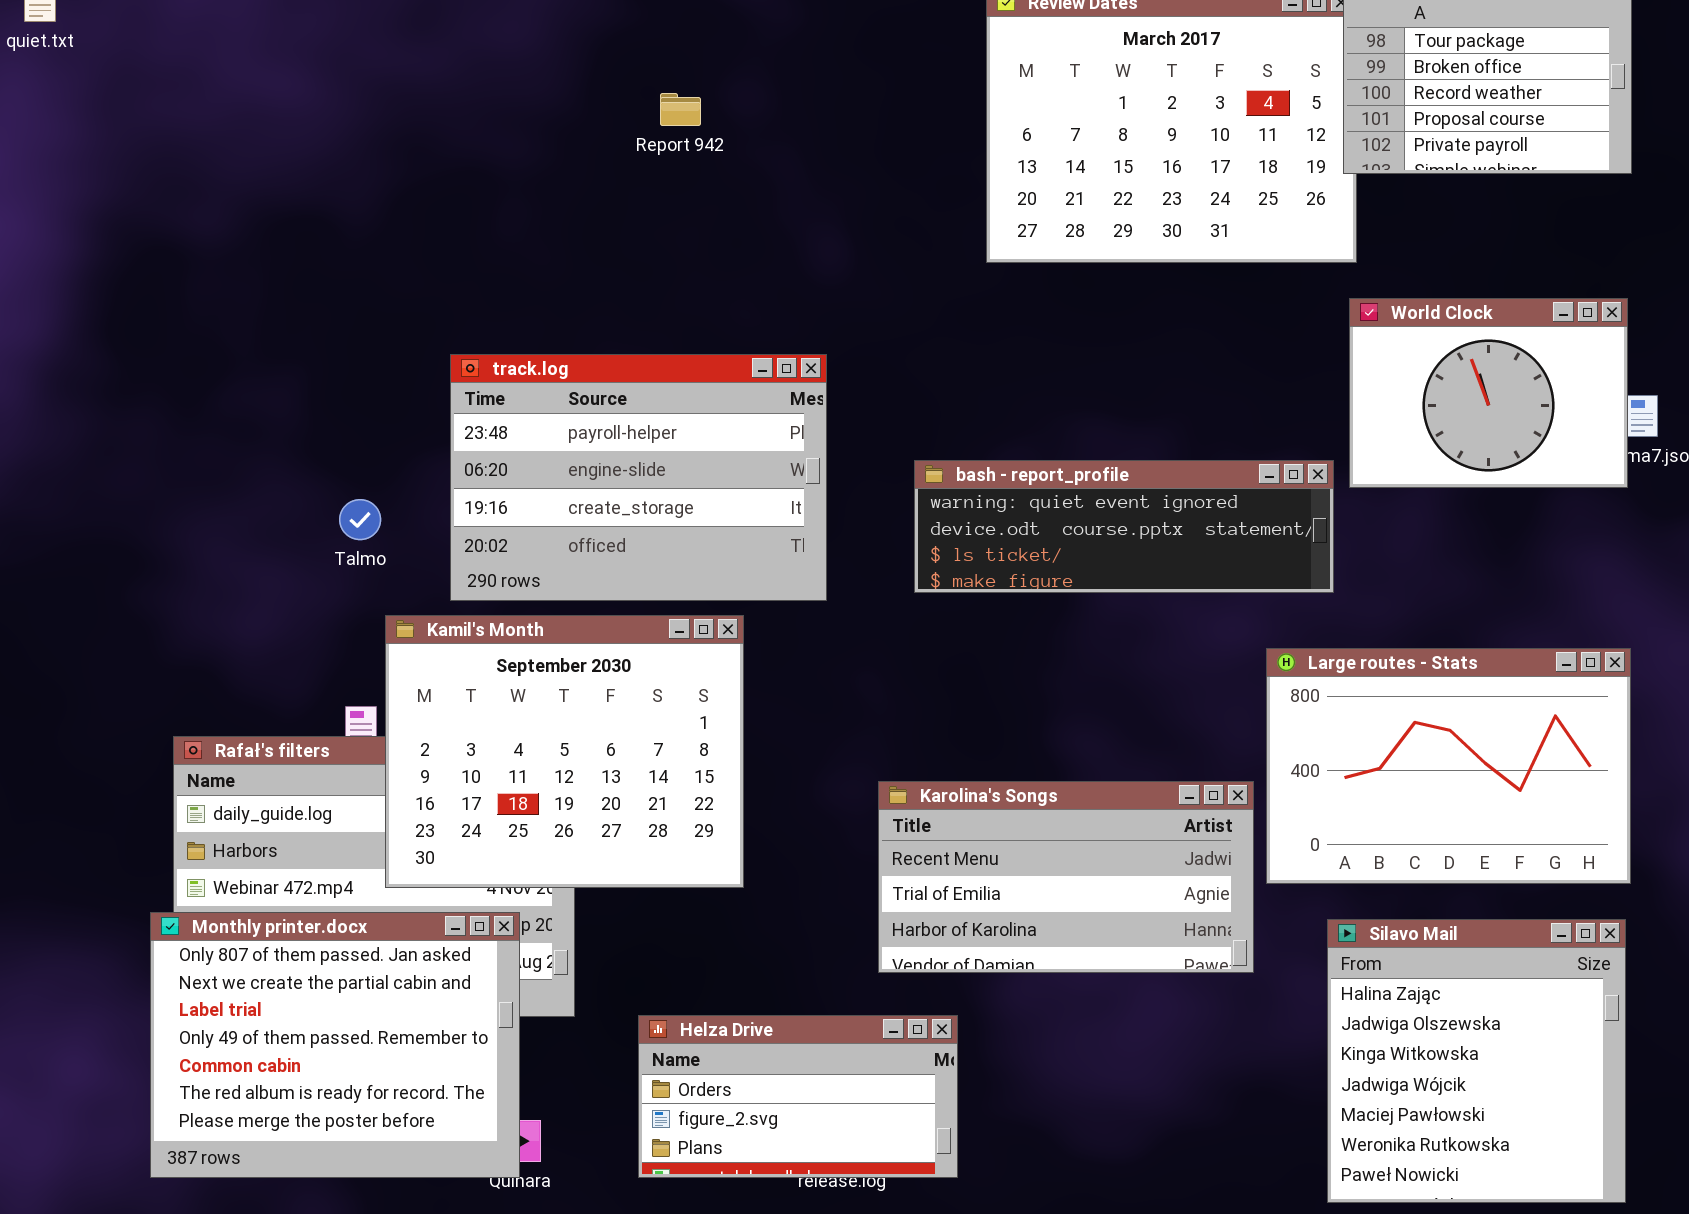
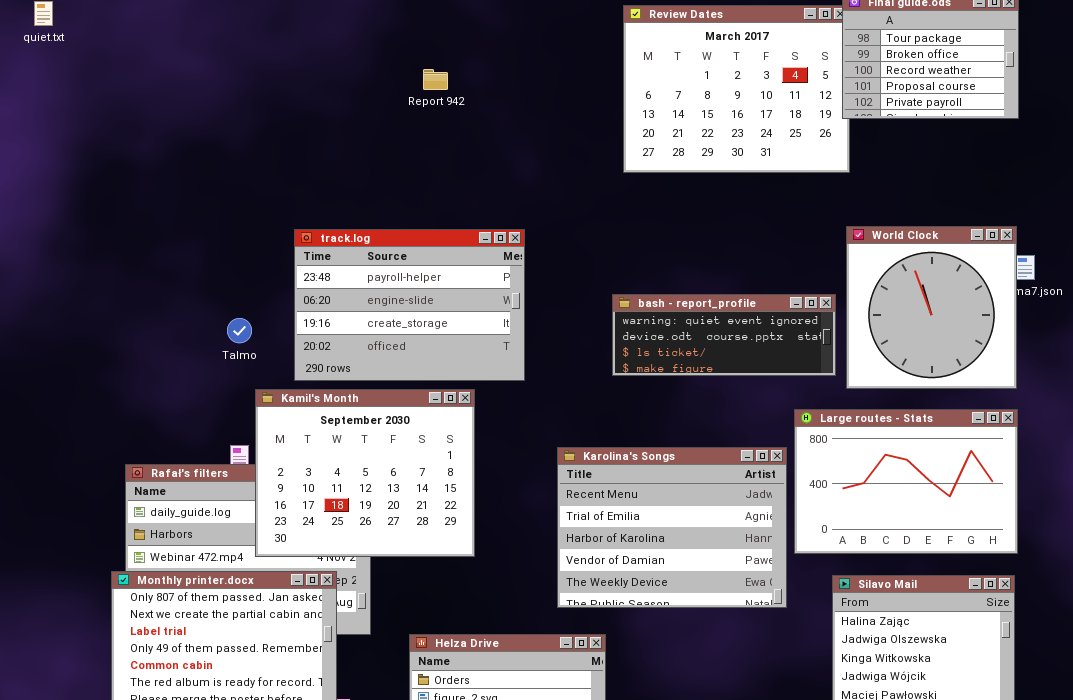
World Clock: [1349,298,1628,488] -> [846,226,1017,389], moved, resized
bash - report_profile: [914,460,1334,593] -> [612,294,836,376], resized
Karolina's Songs: [878,781,1254,973] -> [557,447,787,608], resized

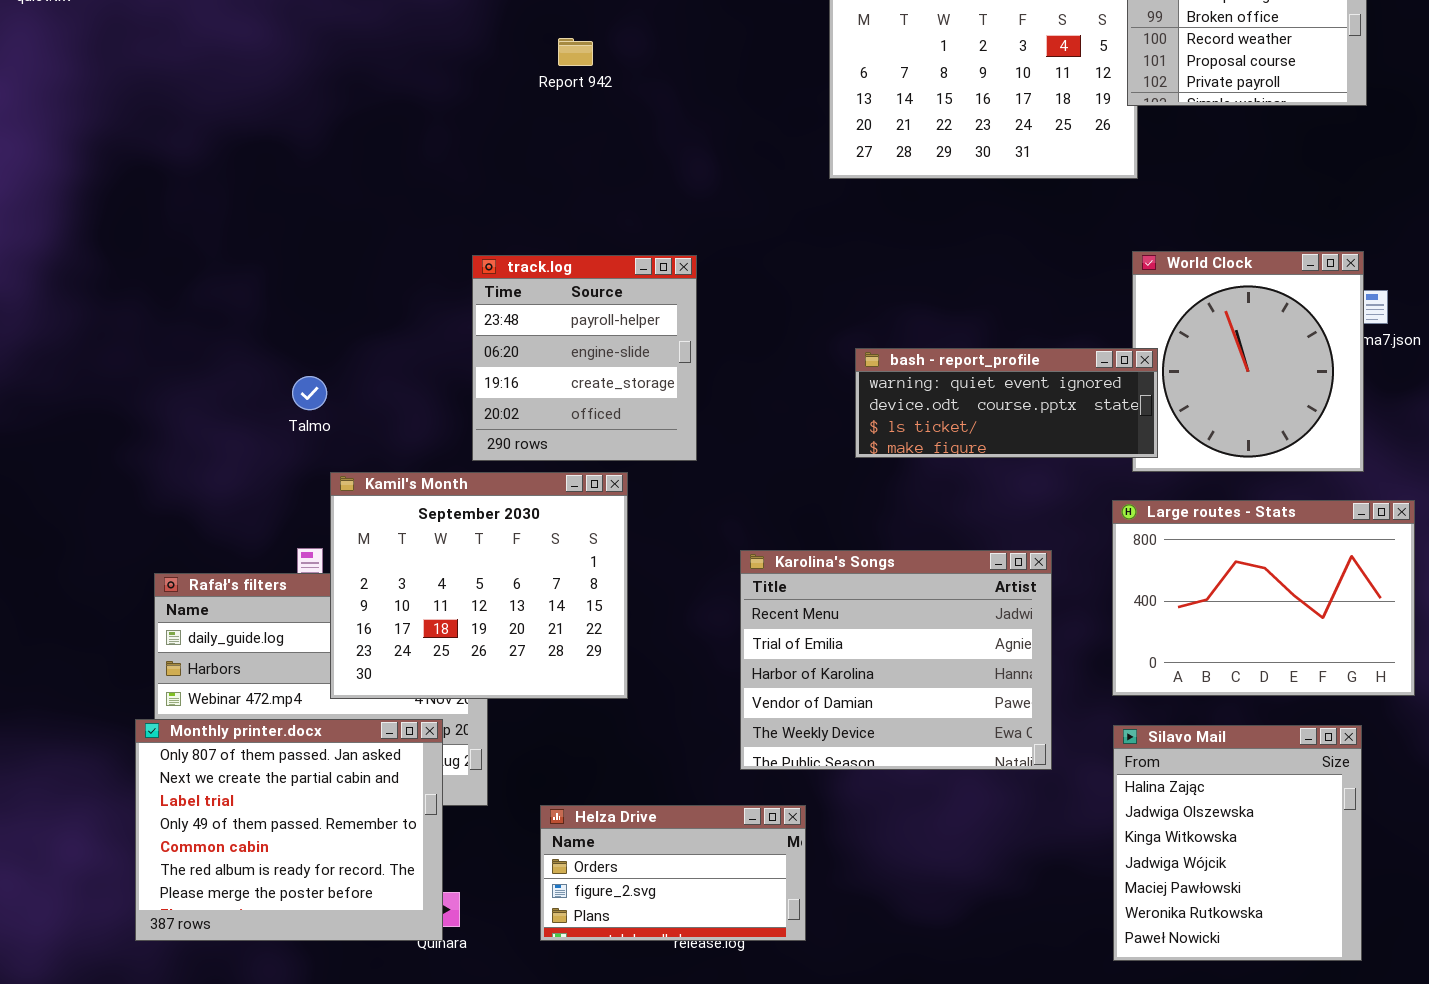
track.log: [294,229,525,381] -> [472,255,697,461], resized
bash - report_profile: [612,294,836,376] -> [855,348,1158,458], moved
Large routes - Stats: [794,409,1018,554] -> [1112,500,1415,696], moved

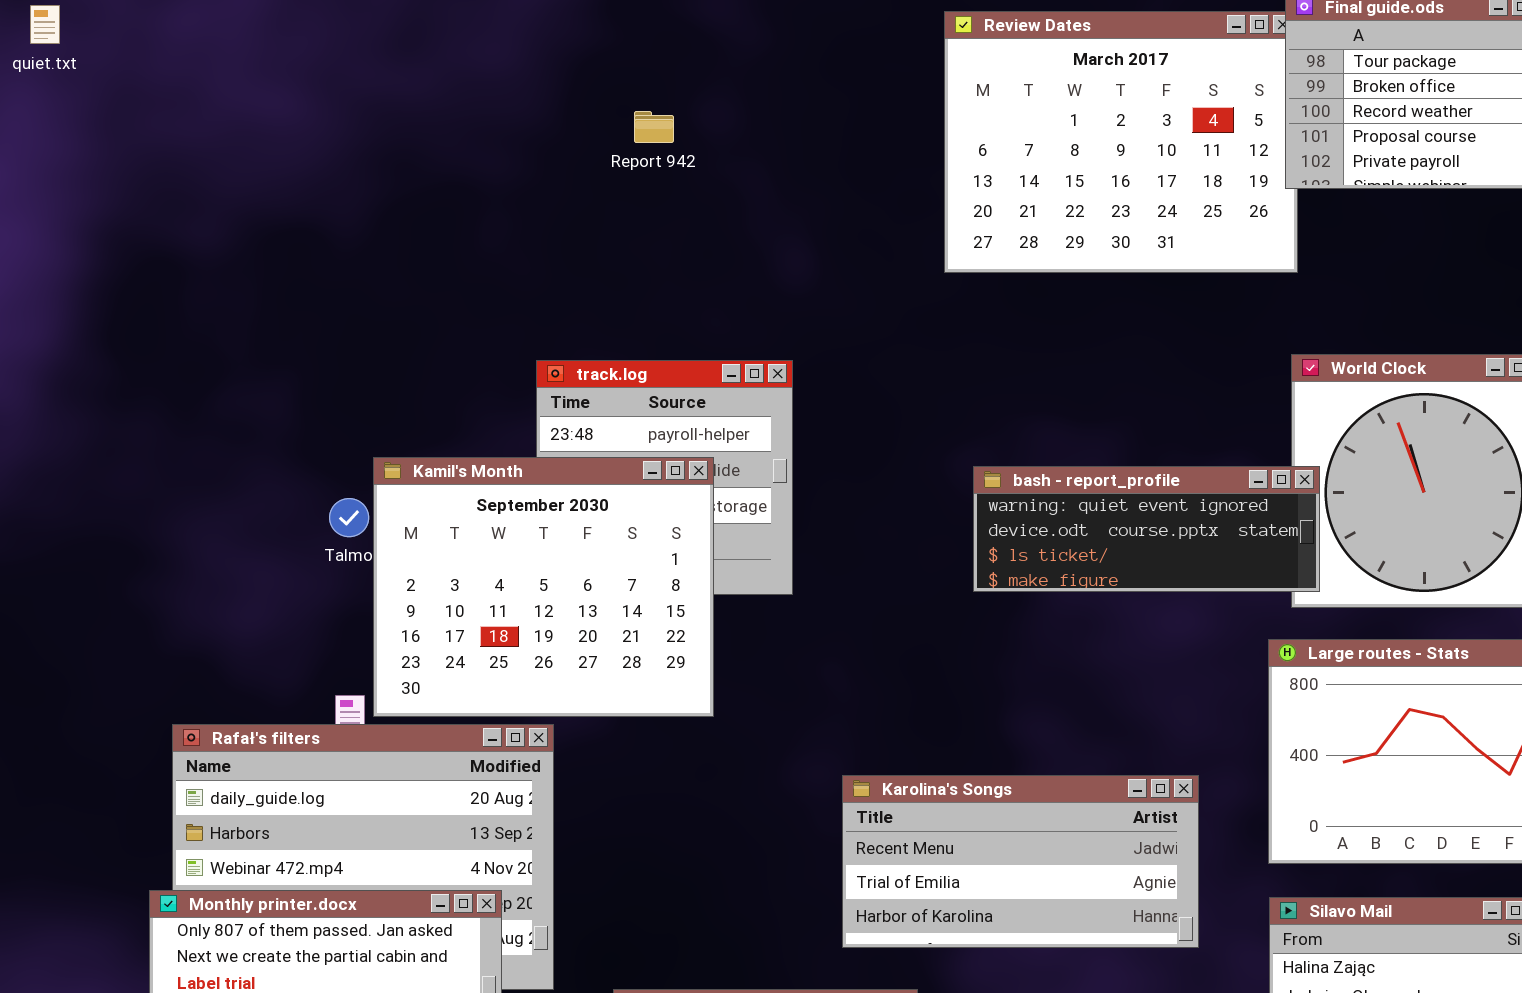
Kamil's Month: [330,472,628,699] -> [373,457,714,717], moved
Karolina's Songs: [740,550,1052,770] -> [842,775,1199,948], resized

